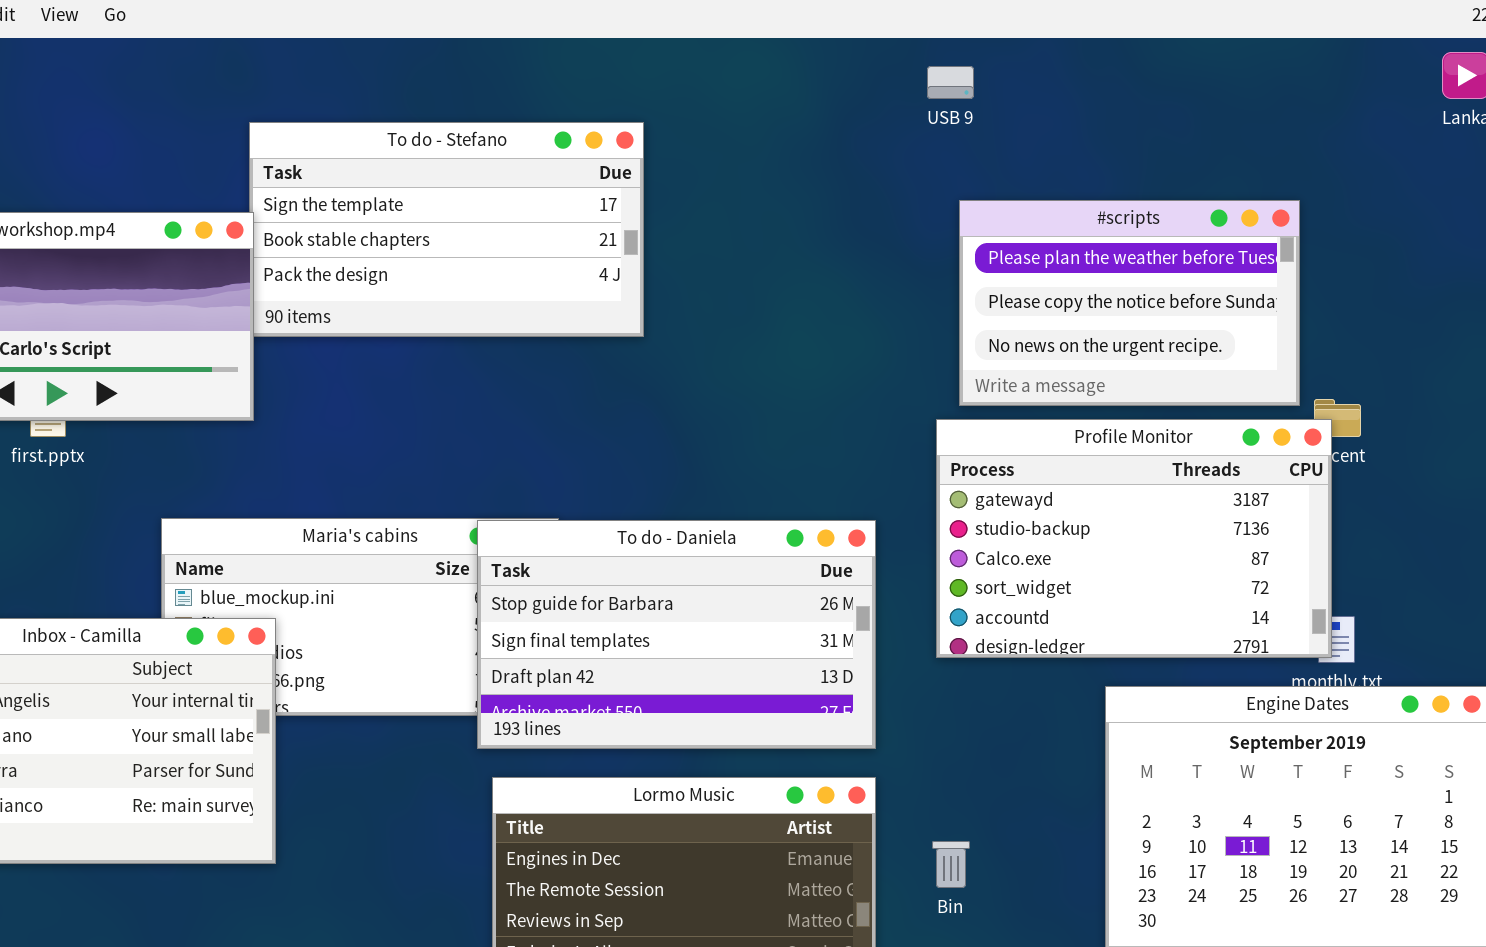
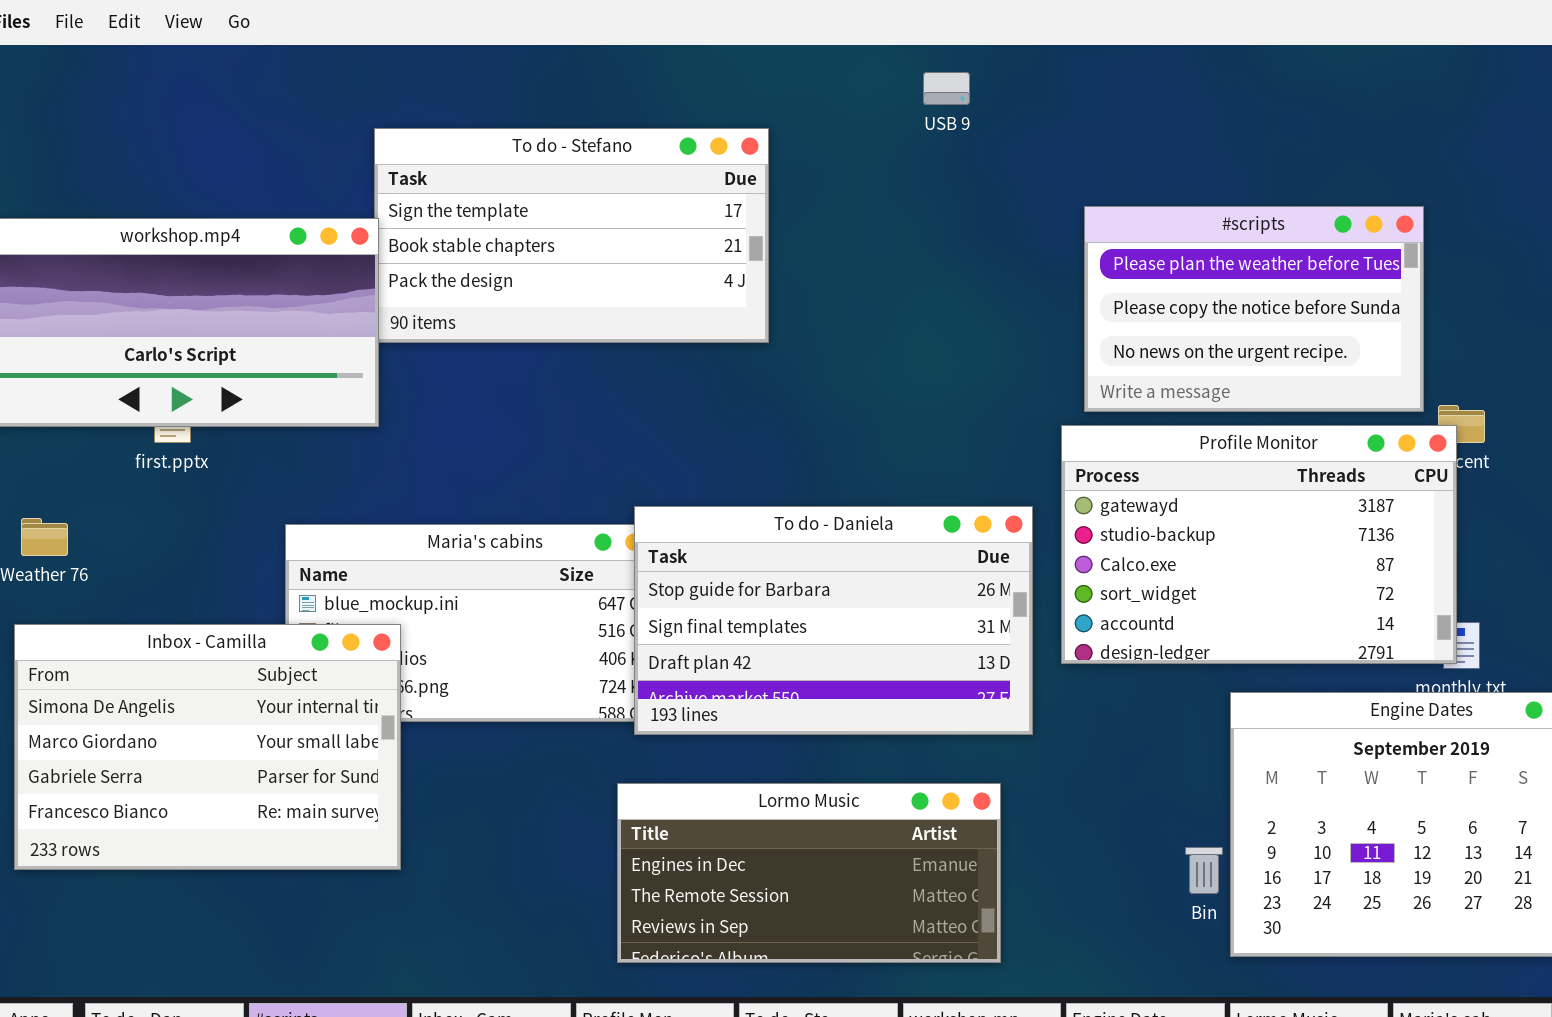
USB 9: [927,66,974,99] -> [923,72,970,105], moved
To do - Daniela: [477,520,876,749] -> [634,506,1033,735], moved
Bin: [932,841,970,888] -> [1185,847,1223,894], moved

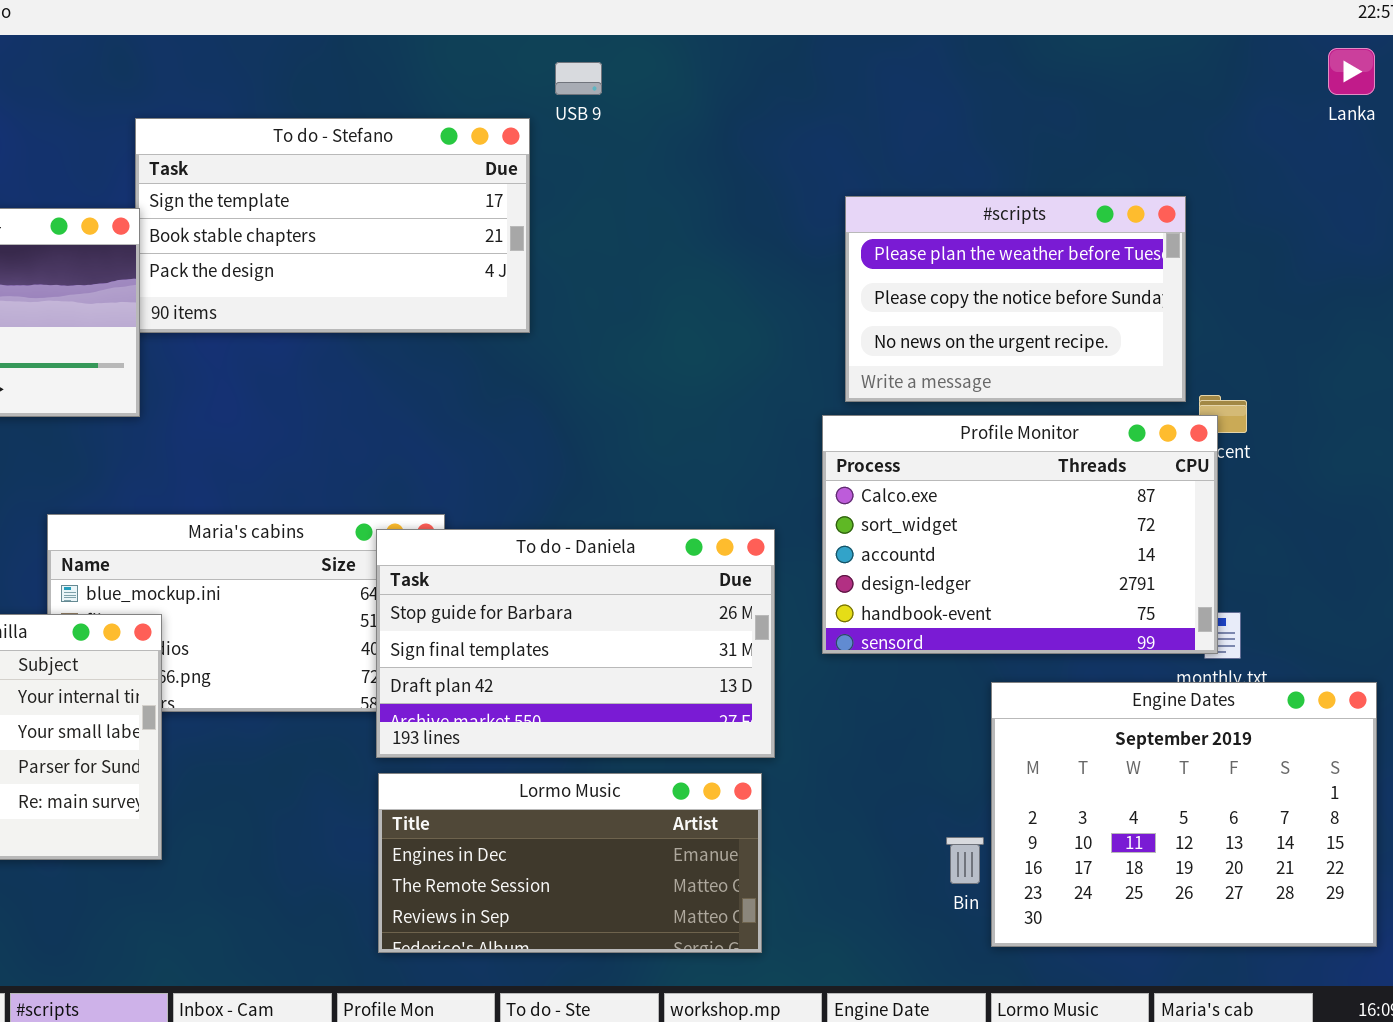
USB 9: [923,72,970,105] -> [555,62,602,95], moved
Profile Monitor: [1061,425,1457,664] -> [822,415,1218,654], scrolled down 2 rows
To do - Daniela: [634,506,1033,735] -> [376,529,775,758], moved

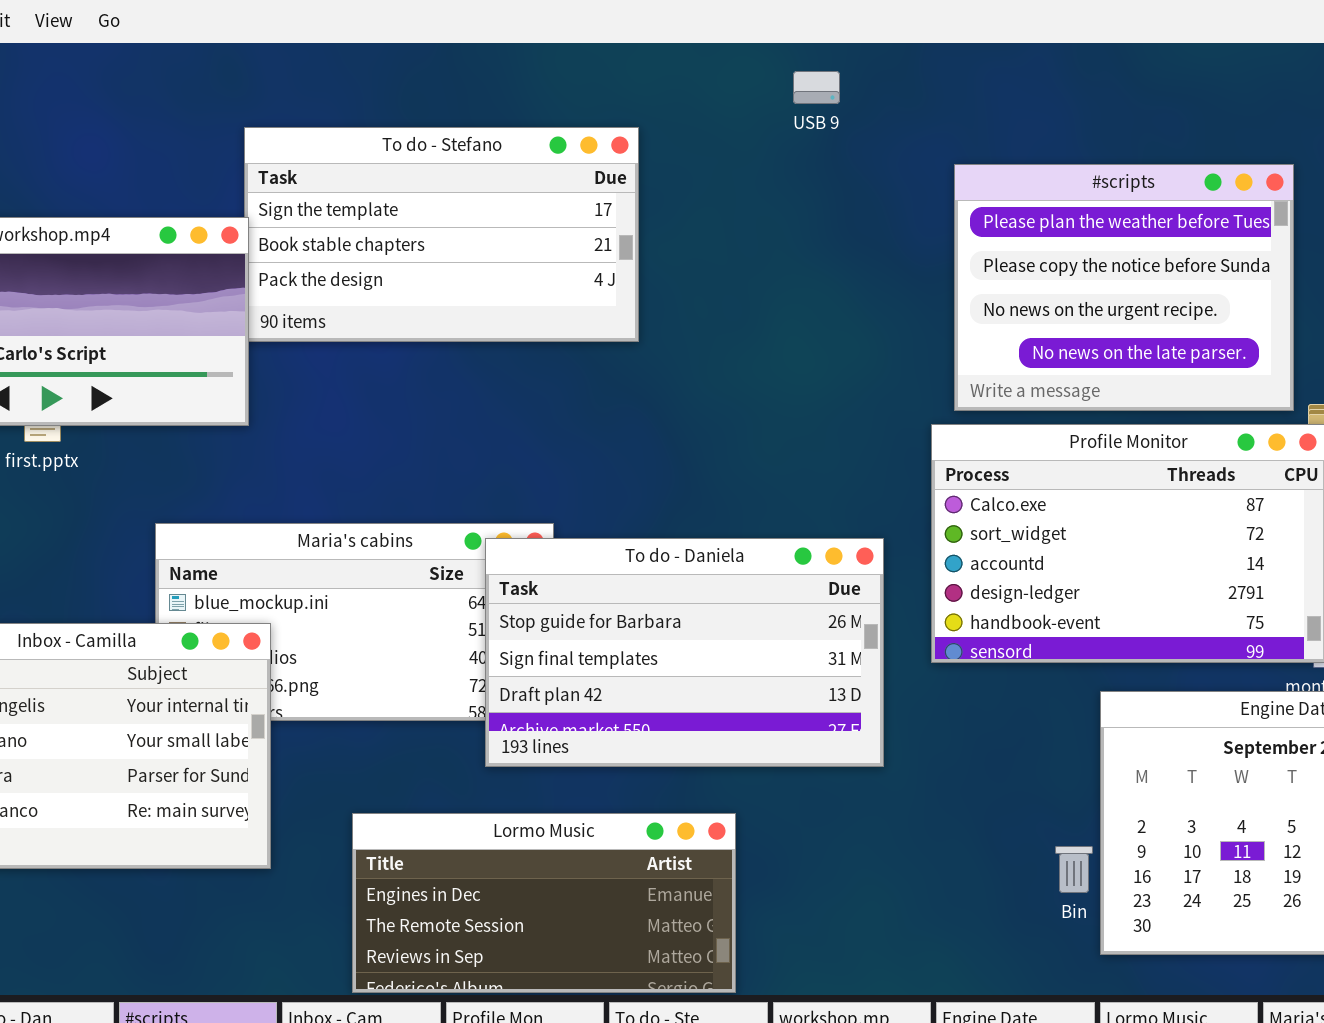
USB 9: [555,62,602,95] -> [793,71,840,104], moved
#scripts: [845,196,1186,402] -> [954,164,1294,411], resized
Lormo Music: [378,773,762,953] -> [352,813,736,993], moved

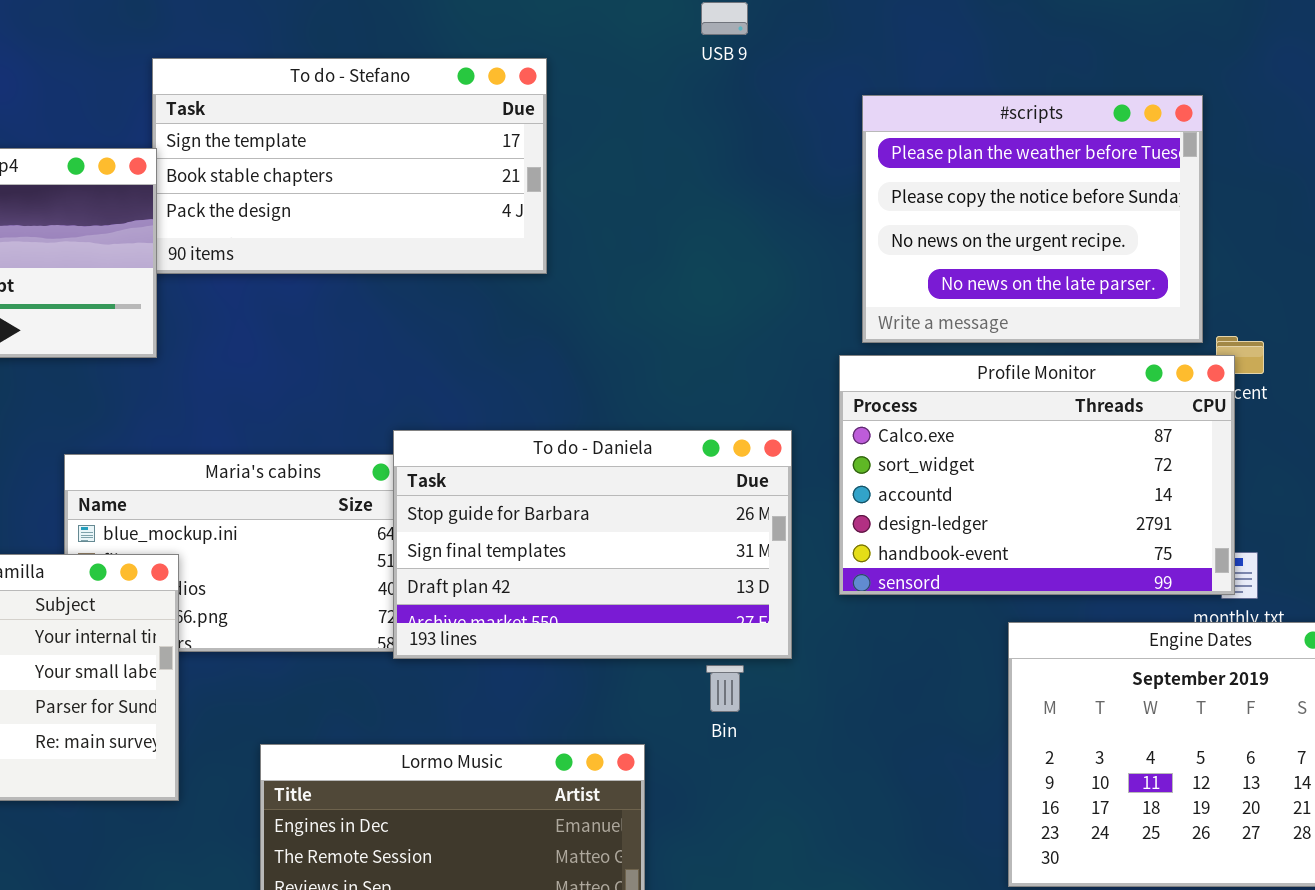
To do - Daniela: [485,538,884,767] -> [393,430,792,659], moved
Bin: [1055,846,1093,893] -> [706,665,744,712], moved

